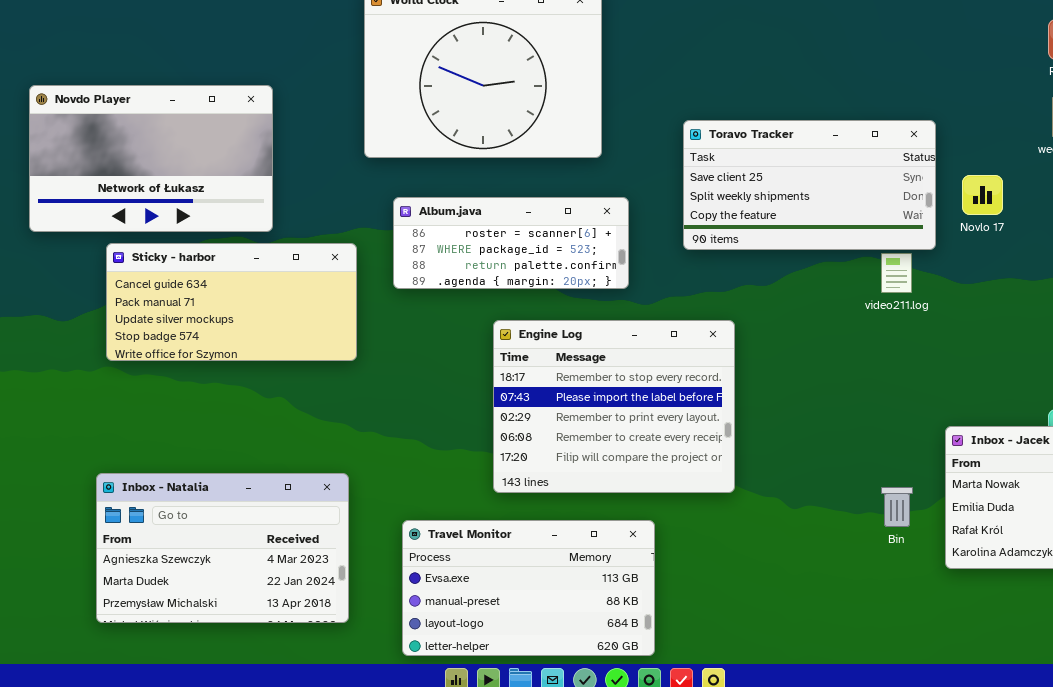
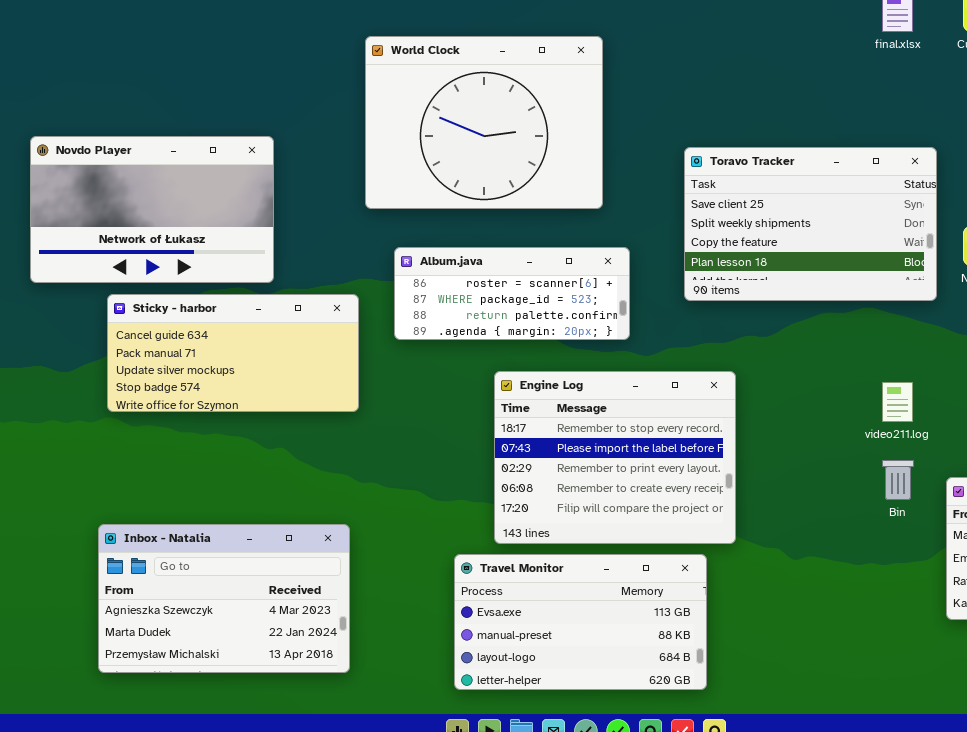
Toravo Tracker: [683,120,936,250] -> [684,147,937,301], resized
video211.log: [881,253,912,293] -> [882,382,913,422], moved
Bin: [881,487,913,527] -> [882,460,914,500], moved
Travel Monitor: [402,520,655,656] -> [454,554,707,690], moved

